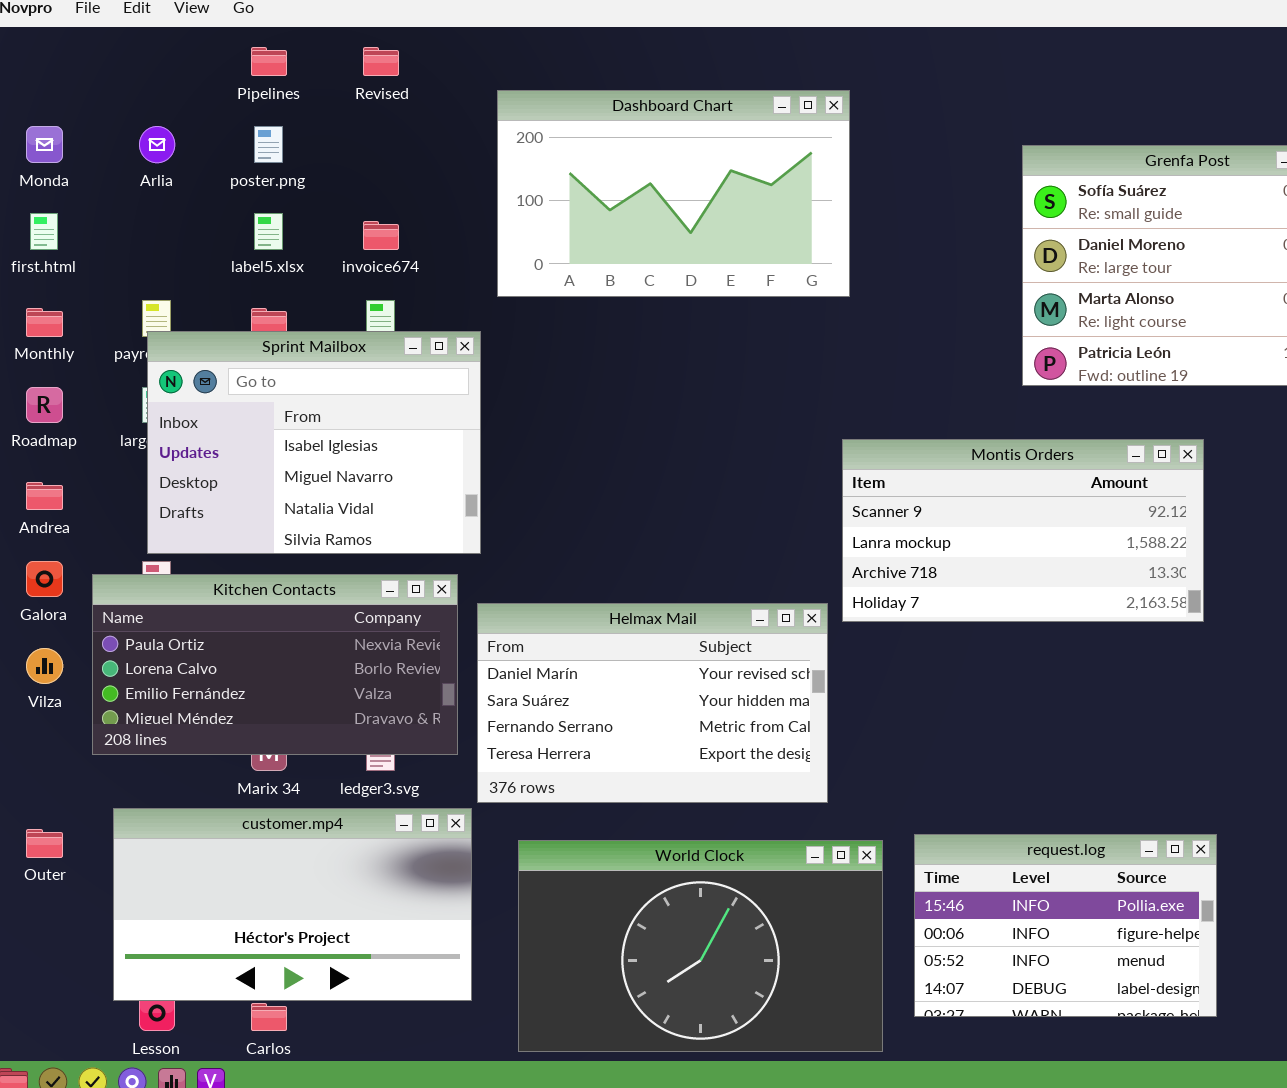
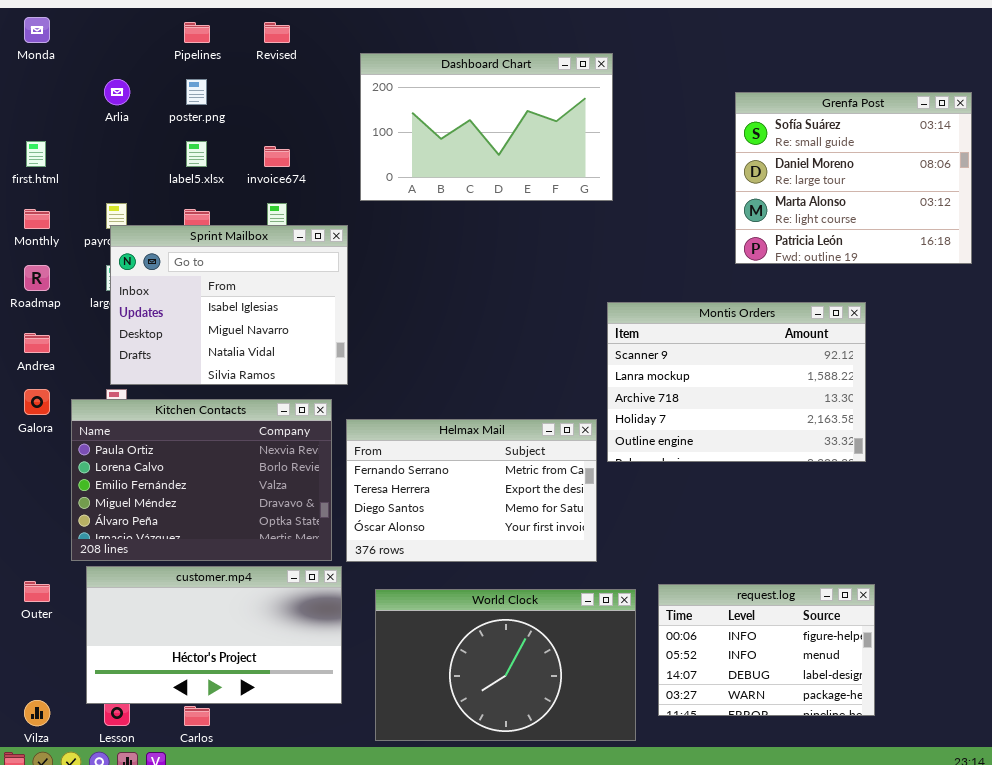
Monda: [26,126,63,163] -> [24,17,50,43], moved
Montis Orders: [842,439,1204,622] -> [607,302,866,462], resized
Kitchen Contacts: [92,574,458,755] -> [71,399,332,561], resized
Helmax Mail: [477,603,828,803] -> [346,419,597,562], scrolled down 2 rows
Vilza: [26,648,63,684] -> [24,700,50,726], moved
request.log: [914,834,1217,1017] -> [658,584,875,716], scrolled down 1 row

